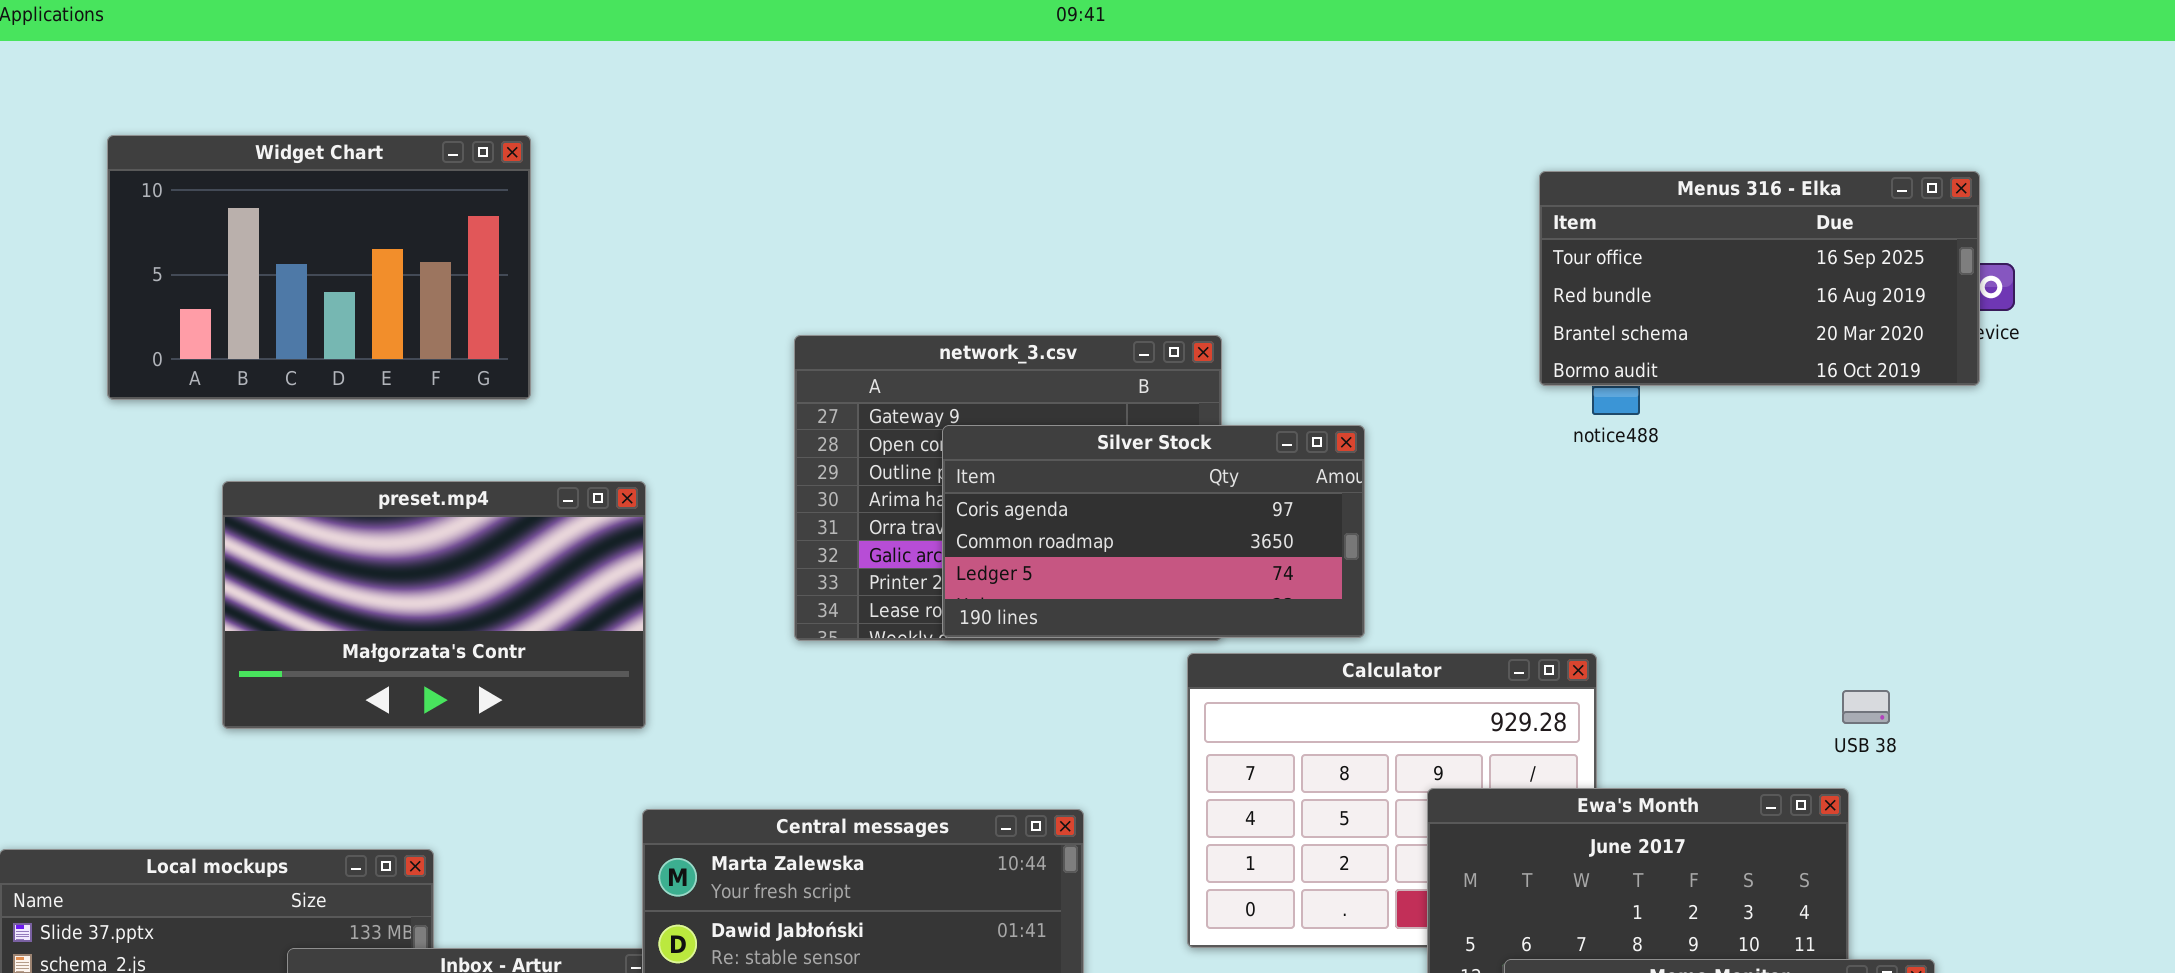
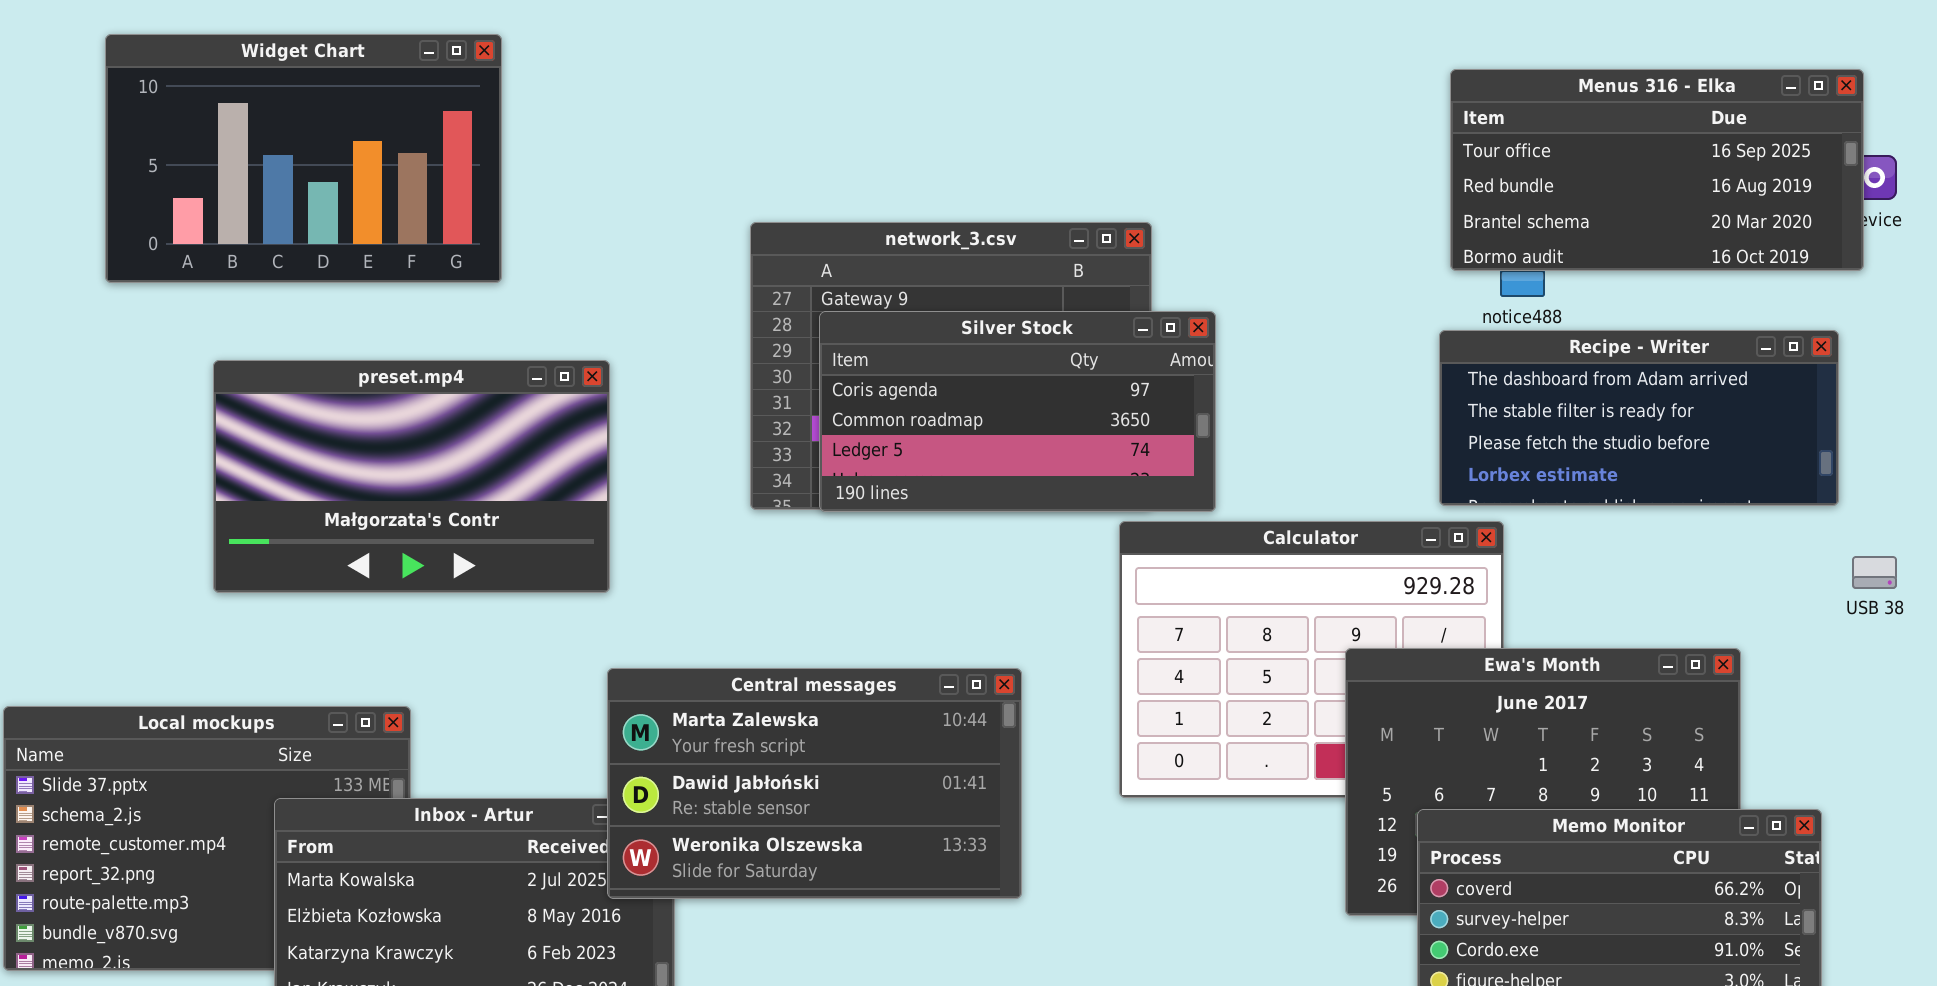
Silver Stock: [942,425,1365,638] -> [819,311,1216,512], moved
Recipe - Writer: none -> [1439,330,1839,506], opened
USB 38: [1842,690,1890,724] -> [1852,556,1897,589], moved

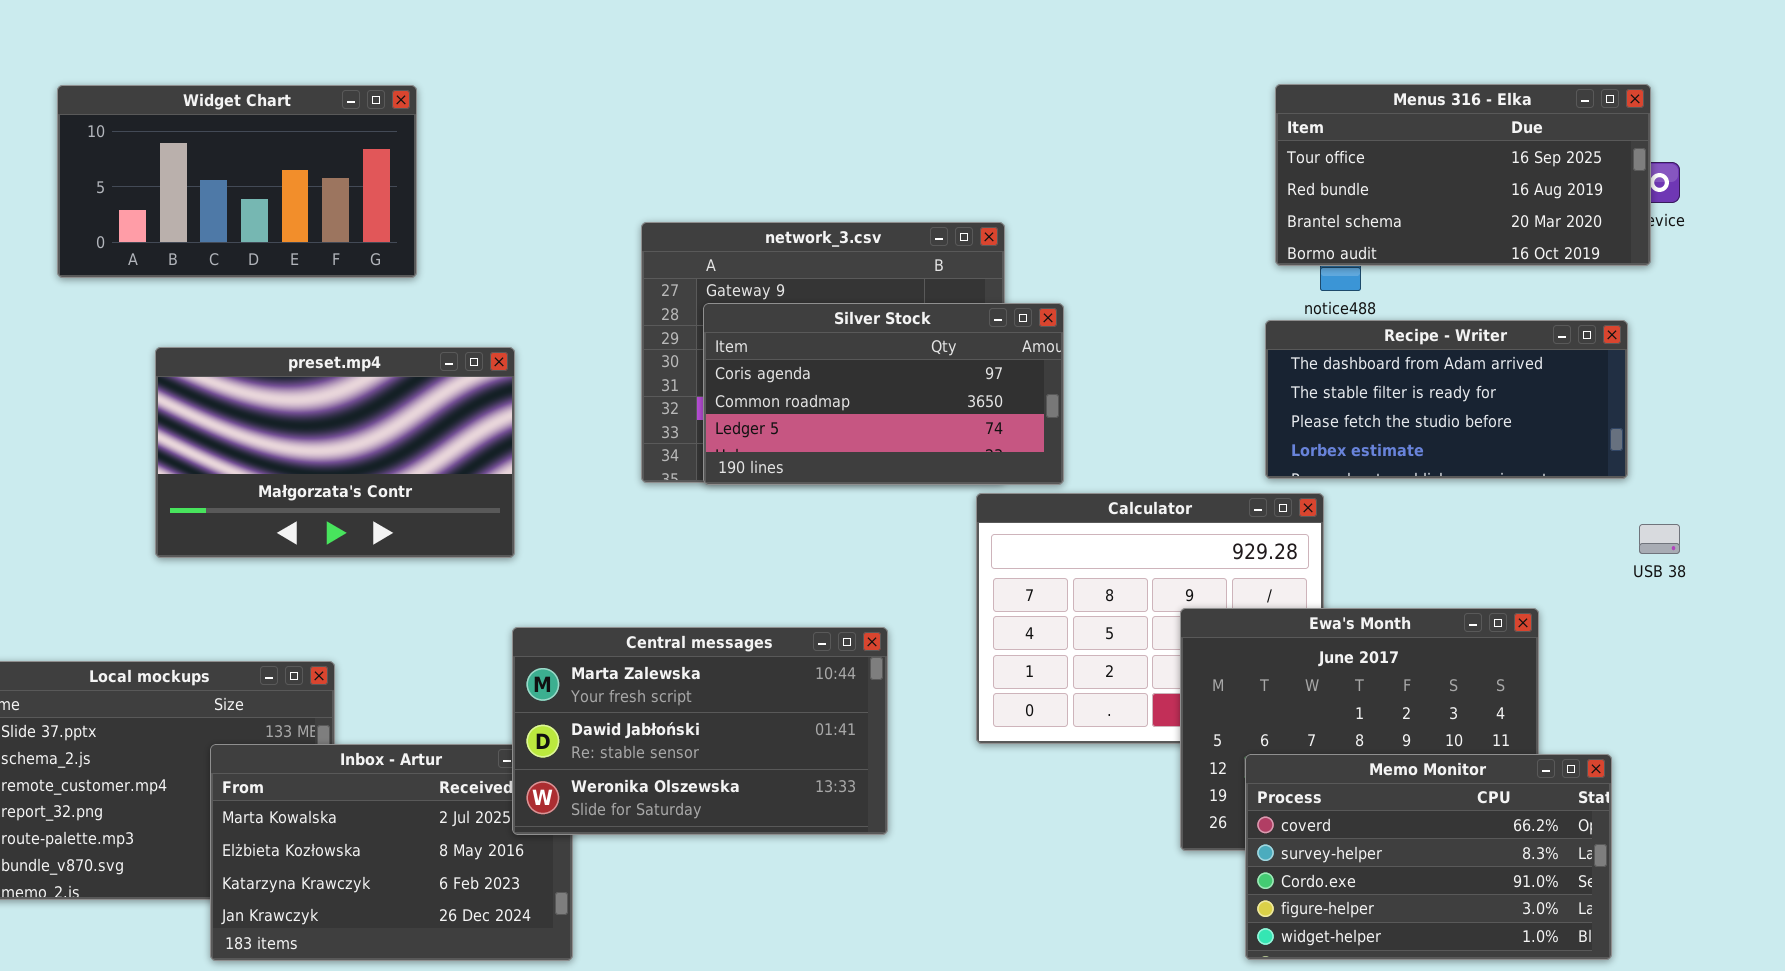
Widget Chart: [105,34,502,283] -> [57,85,417,278], resized

